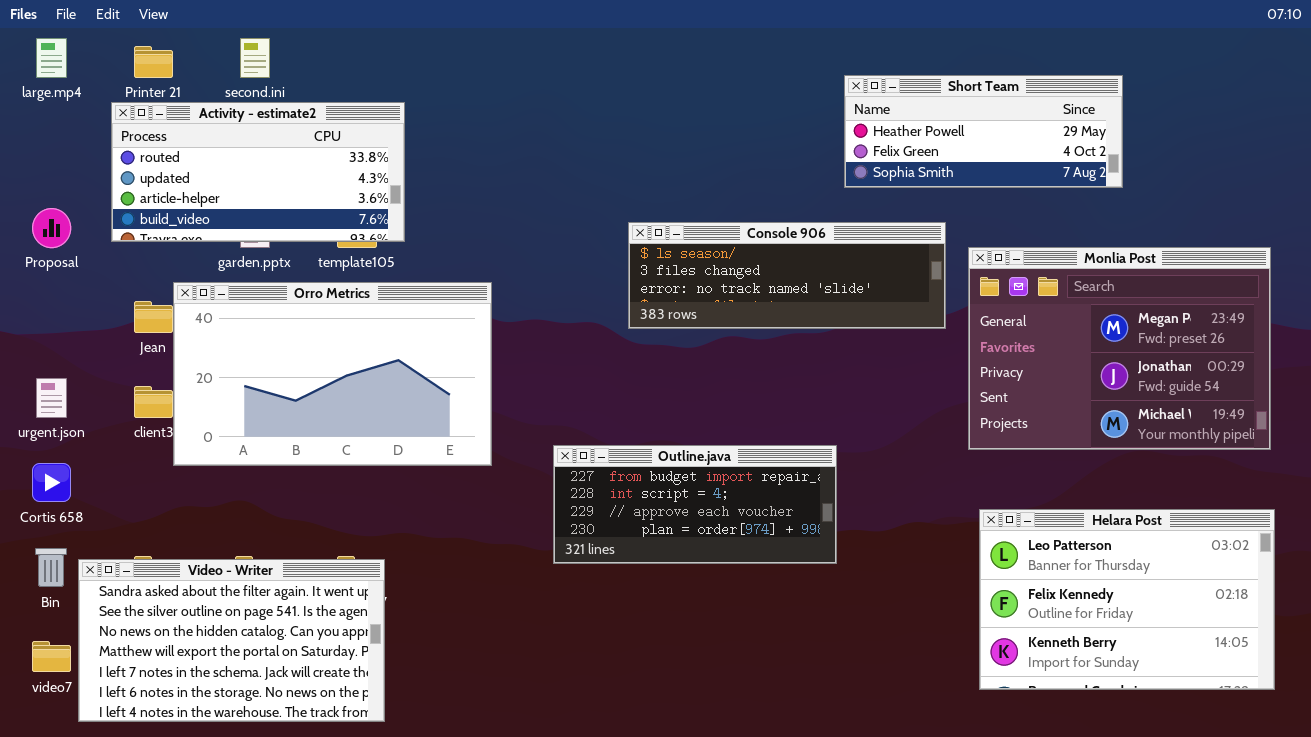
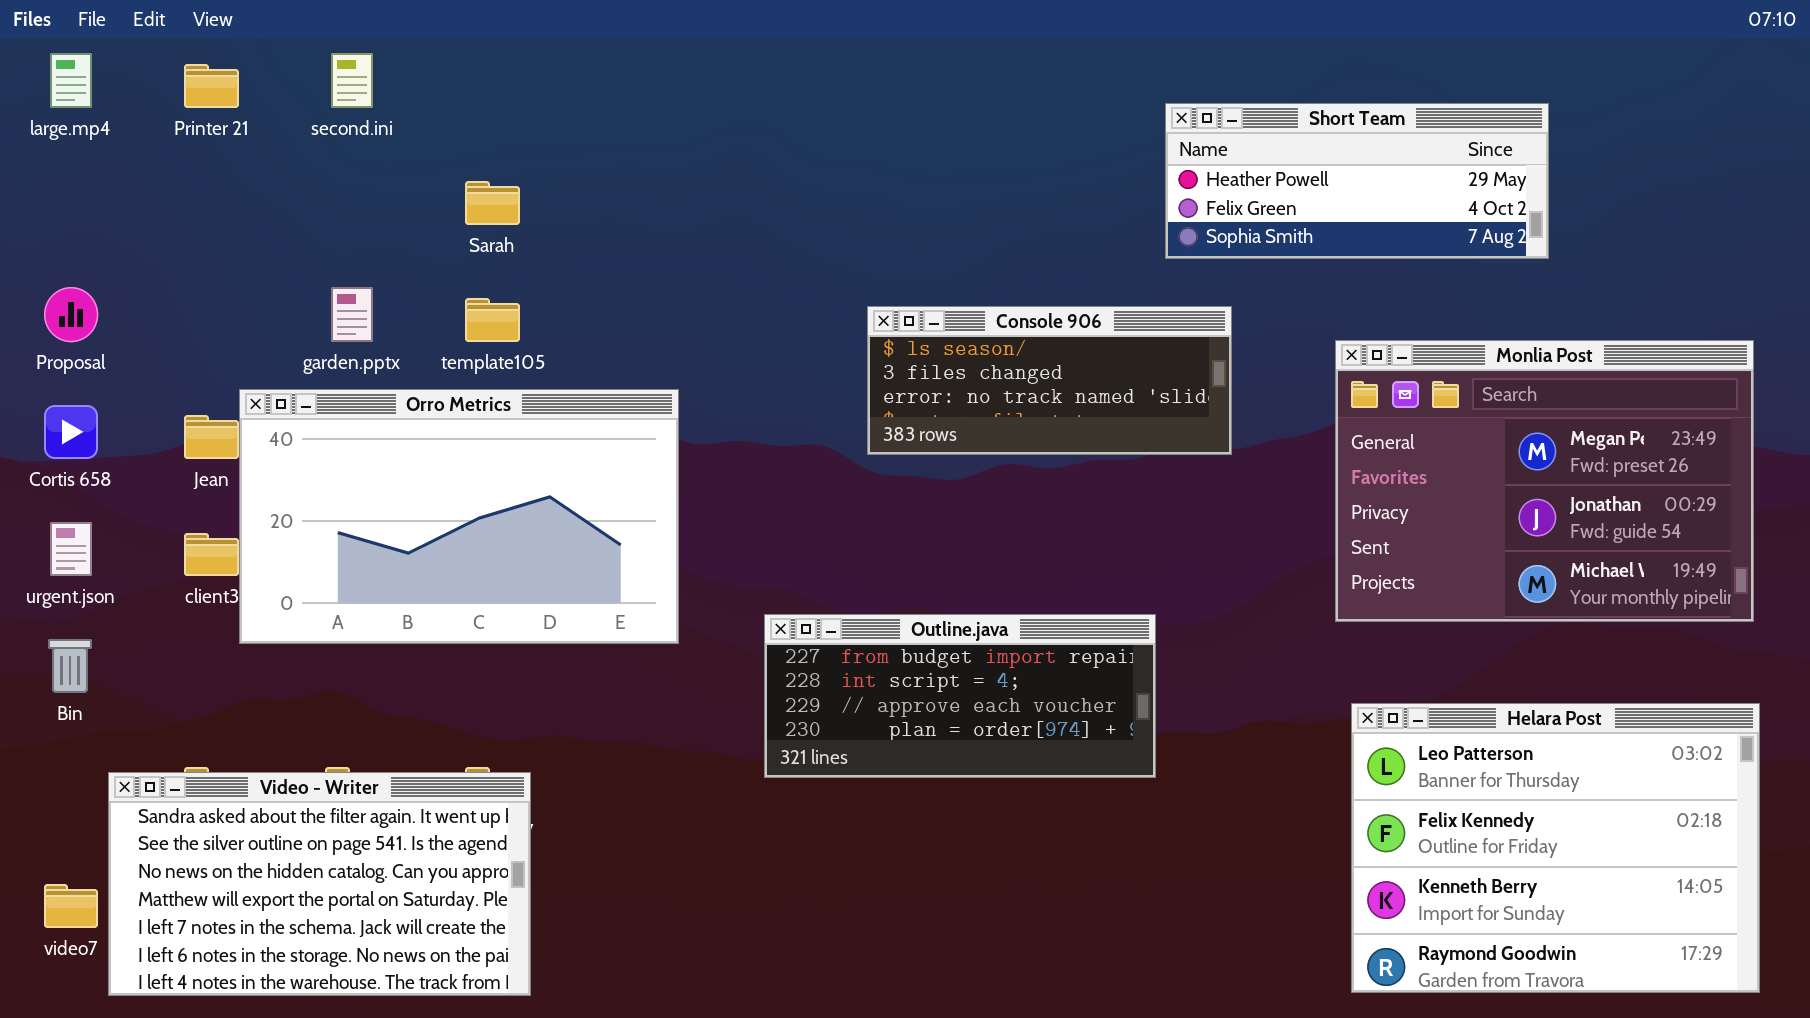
Activity - estimate2: [111,102,405,242] -> none, closed
Console 906: [628,222,946,329] -> [867,306,1232,455], resized
Cortis 658: [32,463,71,502] -> [44,405,98,459], moved
Helara Post: [979,509,1275,690] -> [1351,703,1760,993], resized
Bin: [35,548,67,587] -> [48,639,92,693], moved

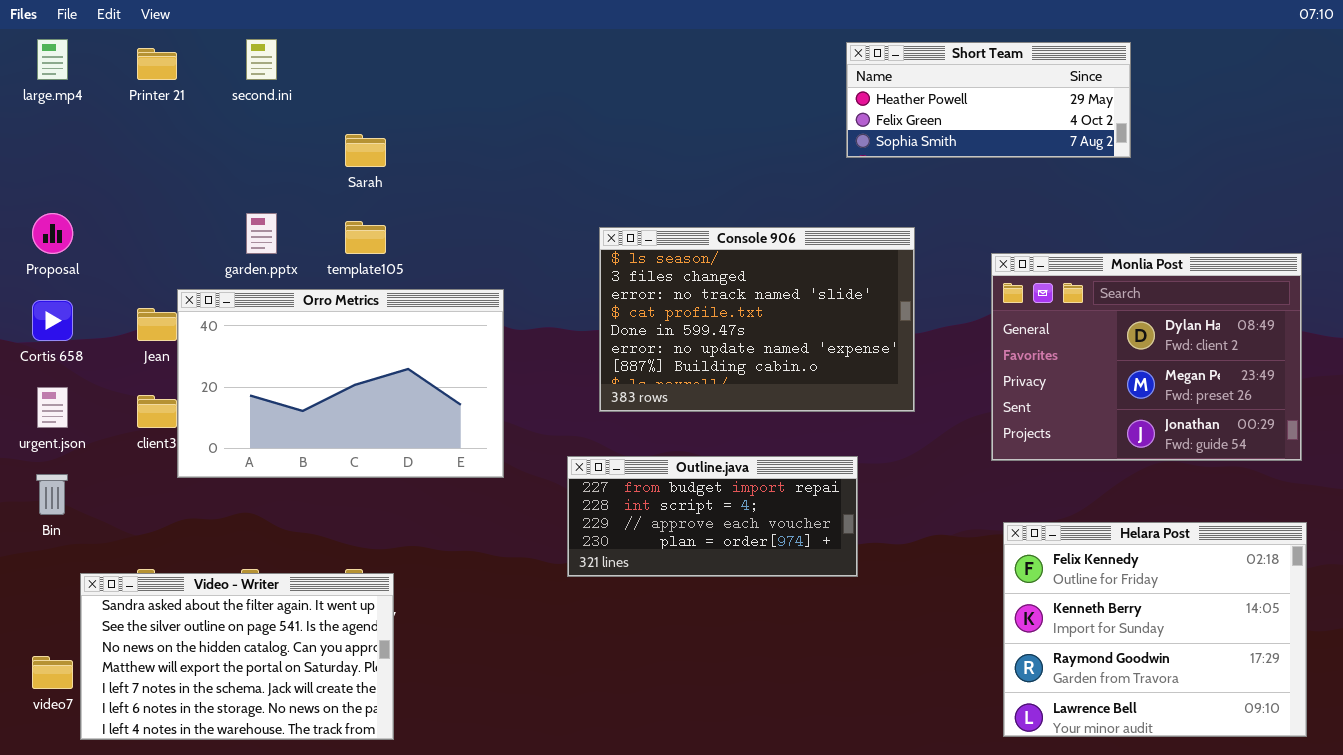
Short Team: [1165,103,1549,259] -> [846,42,1131,158], moved
Console 906: [867,306,1232,455] -> [599,227,915,412], resized
Monlia Post: [1335,340,1754,622] -> [991,253,1302,461], scrolled up 1 row
Helara Post: [1351,703,1760,993] -> [1003,522,1307,737], scrolled down 1 row

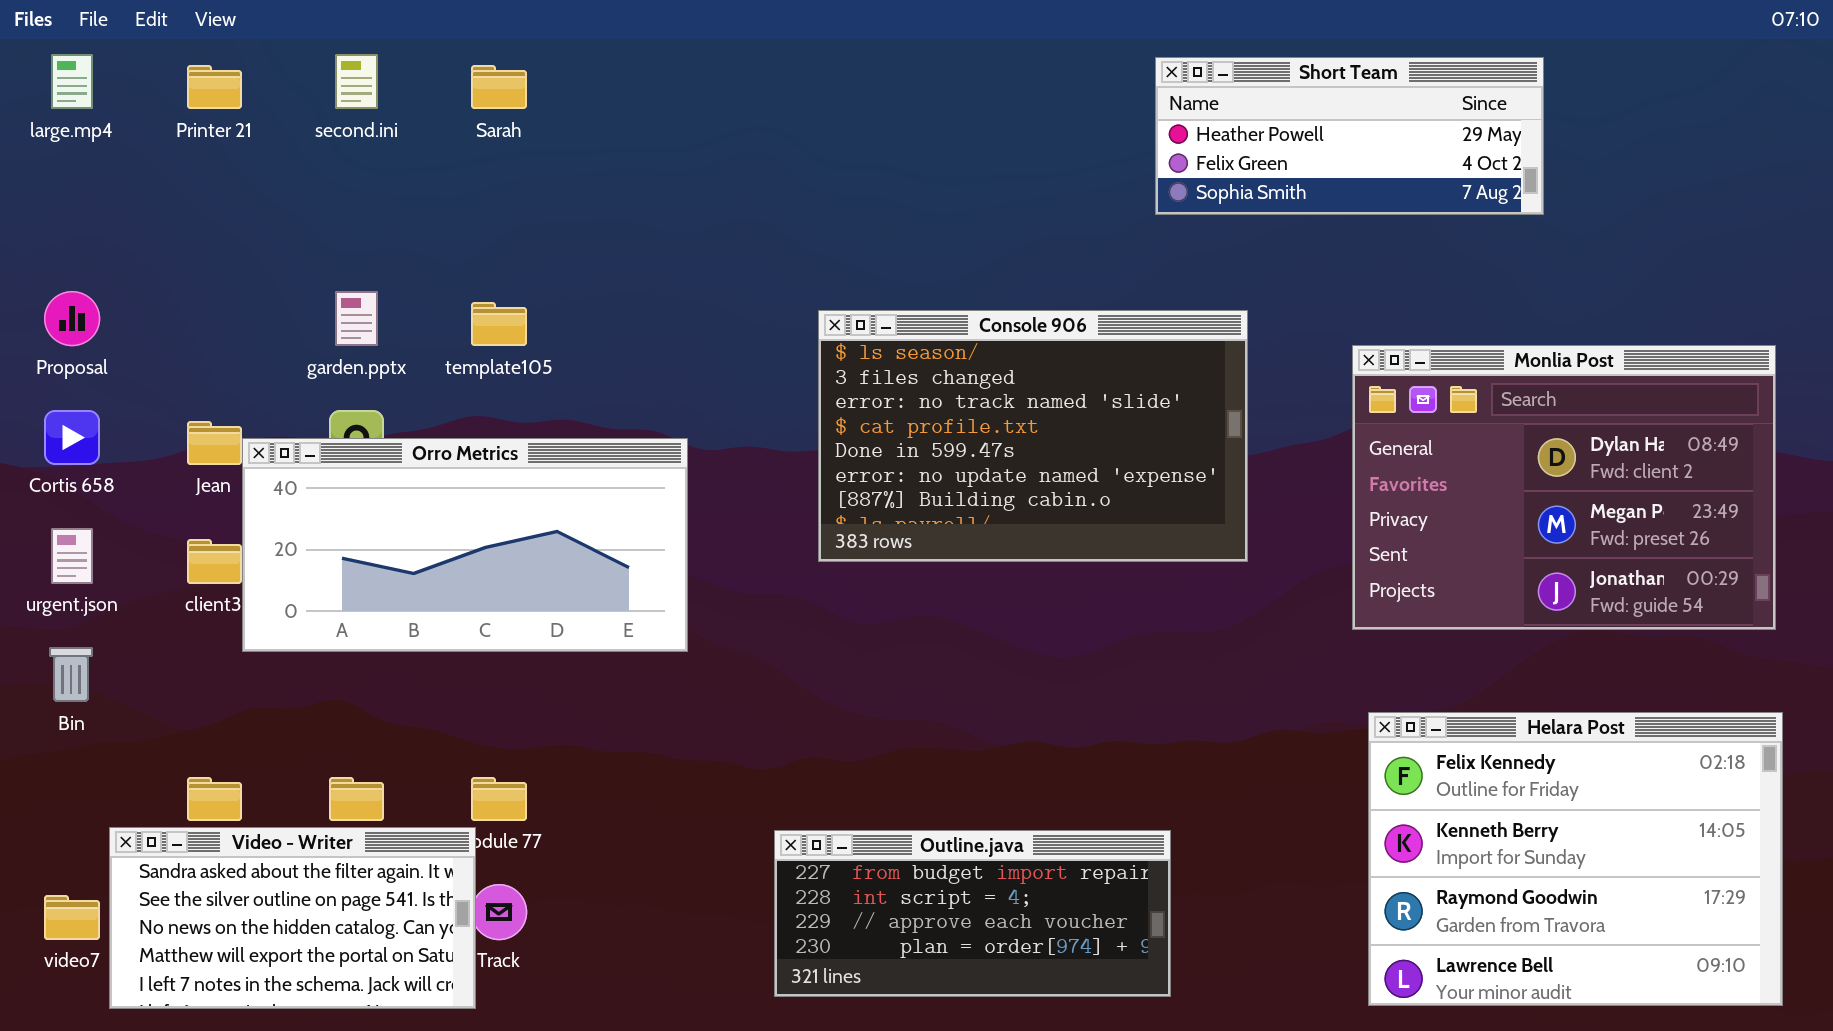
Sarah: [345,134,386,167] -> [471,65,527,109], moved
Orro Metrics: [177,289,504,478] -> [242,438,688,652], resized
Outline.java: [567,456,858,577] -> [774,830,1171,997], moved
Video - Writer: [80,573,394,740] -> [109,827,476,1009], resized

